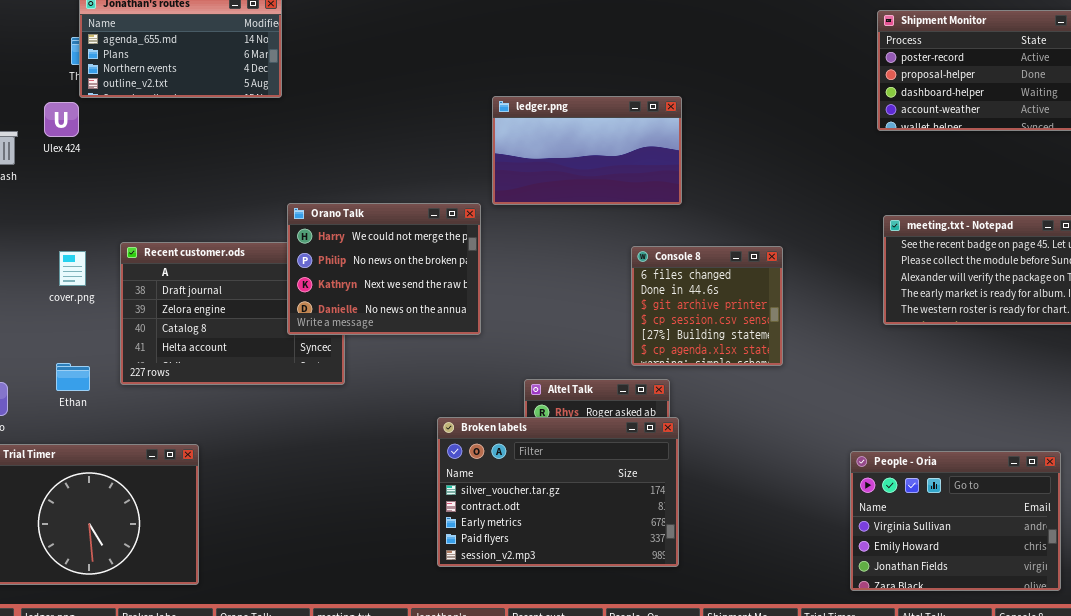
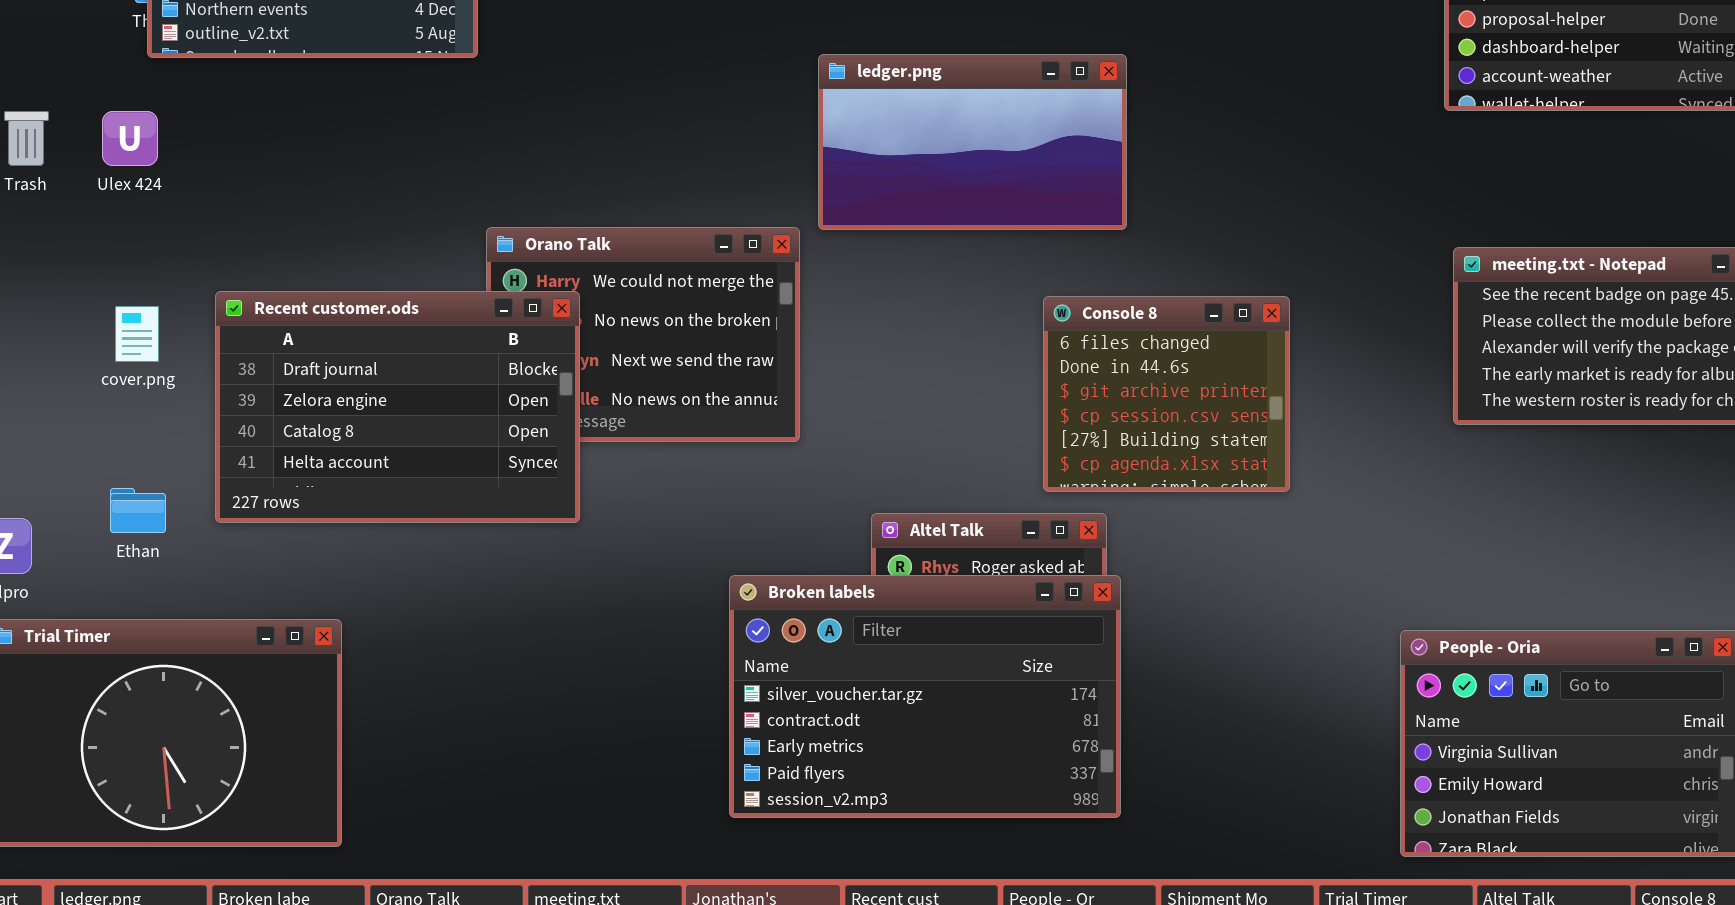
Ulex 424: [44,102,79,137] -> [102,111,158,166], moved
Recent customer.ods: [120,242,345,385] -> [215,291,580,523], raised

